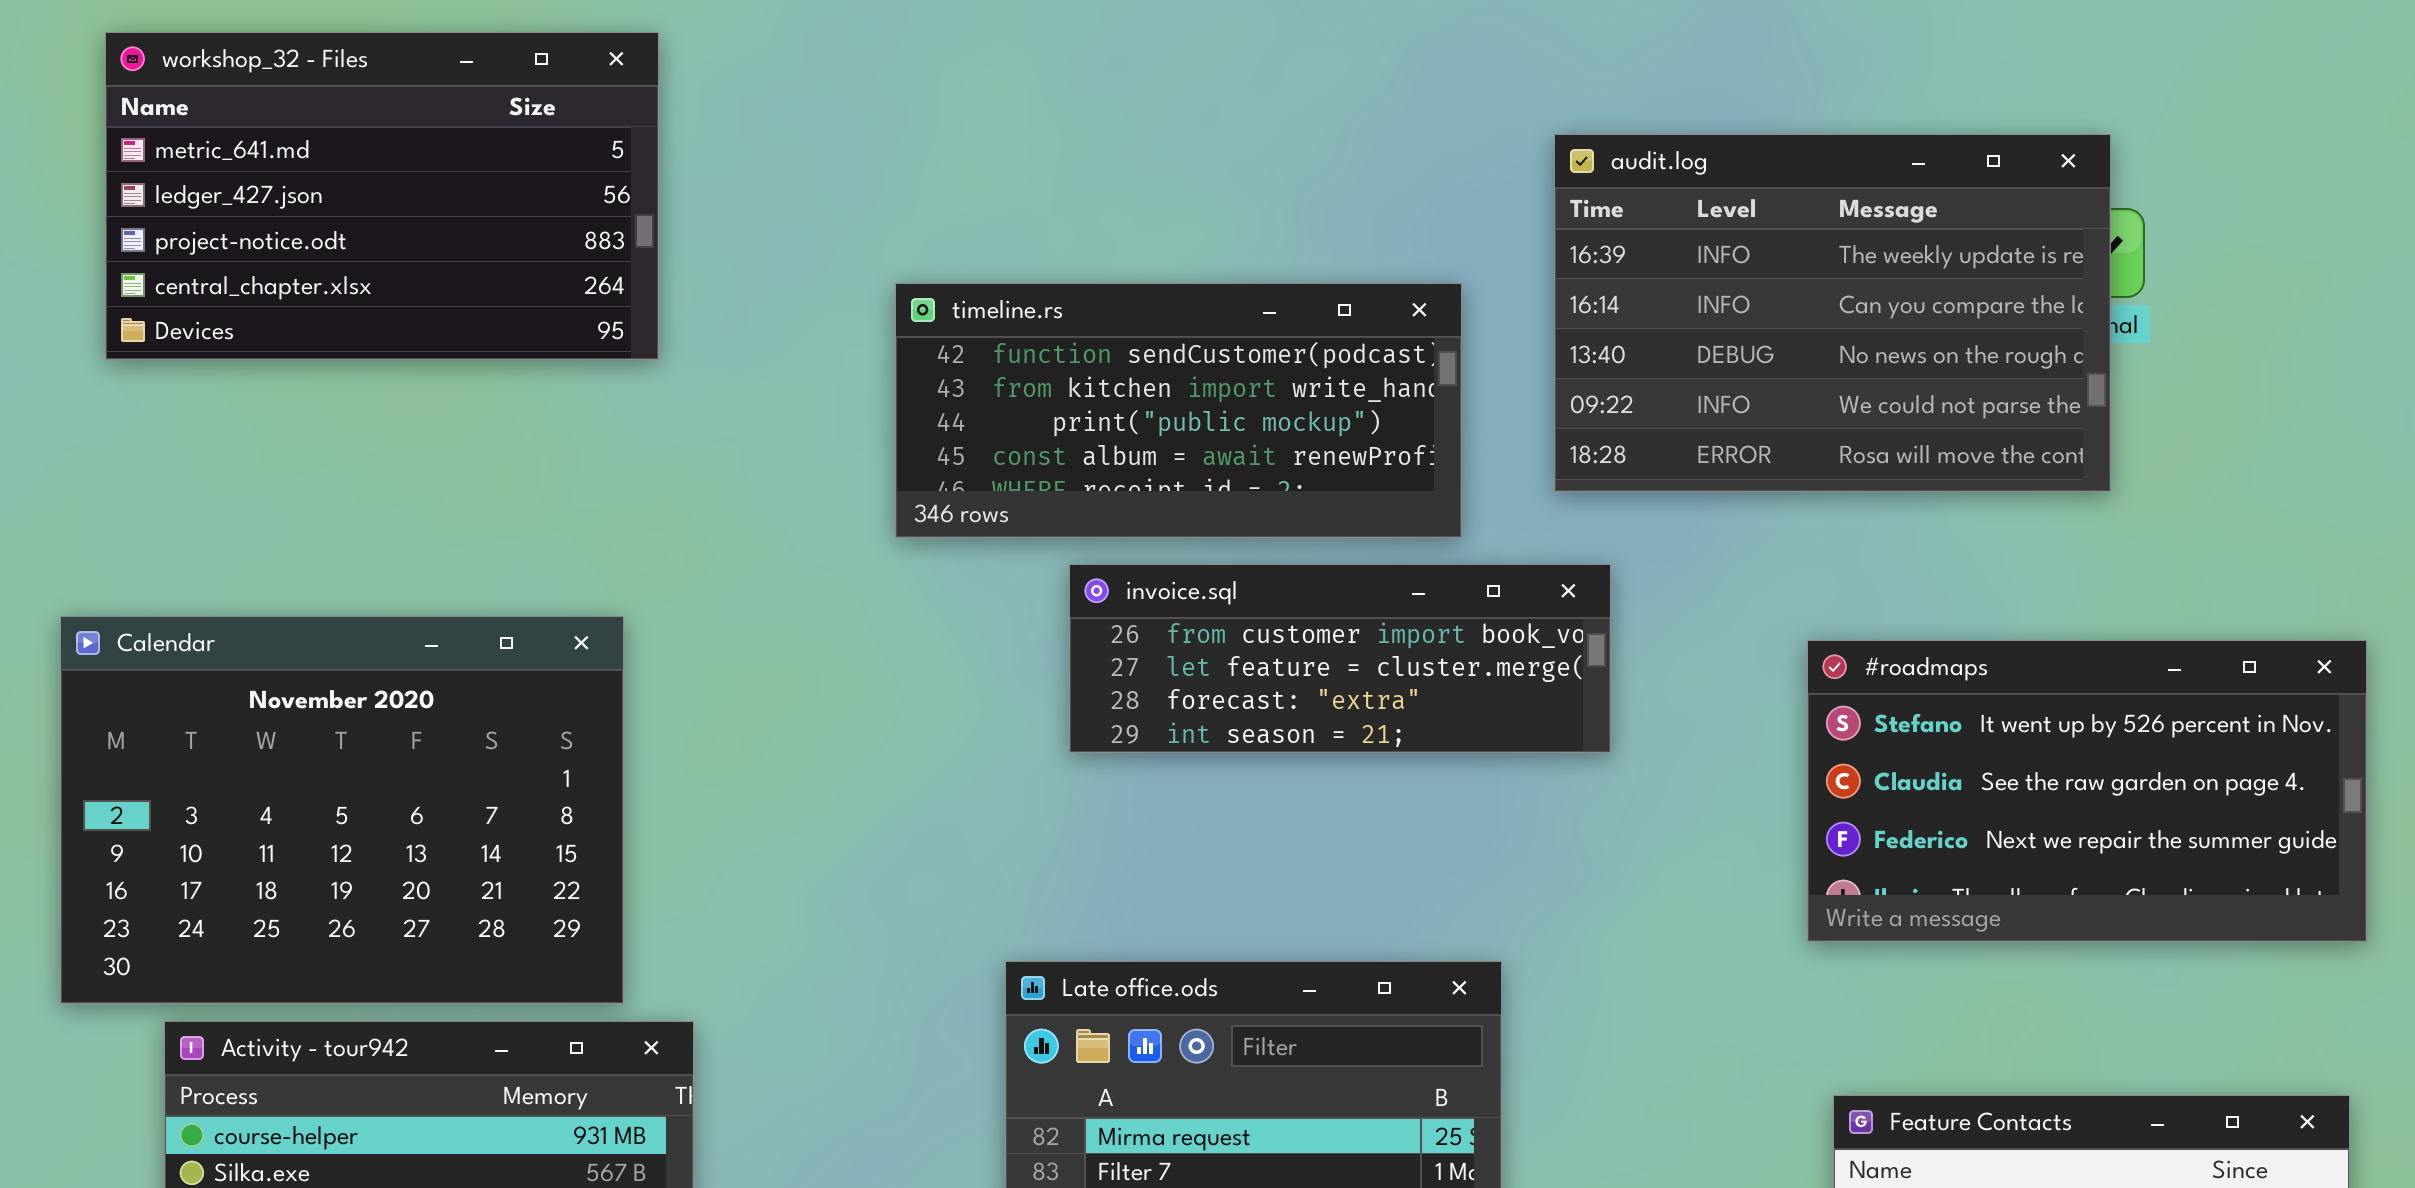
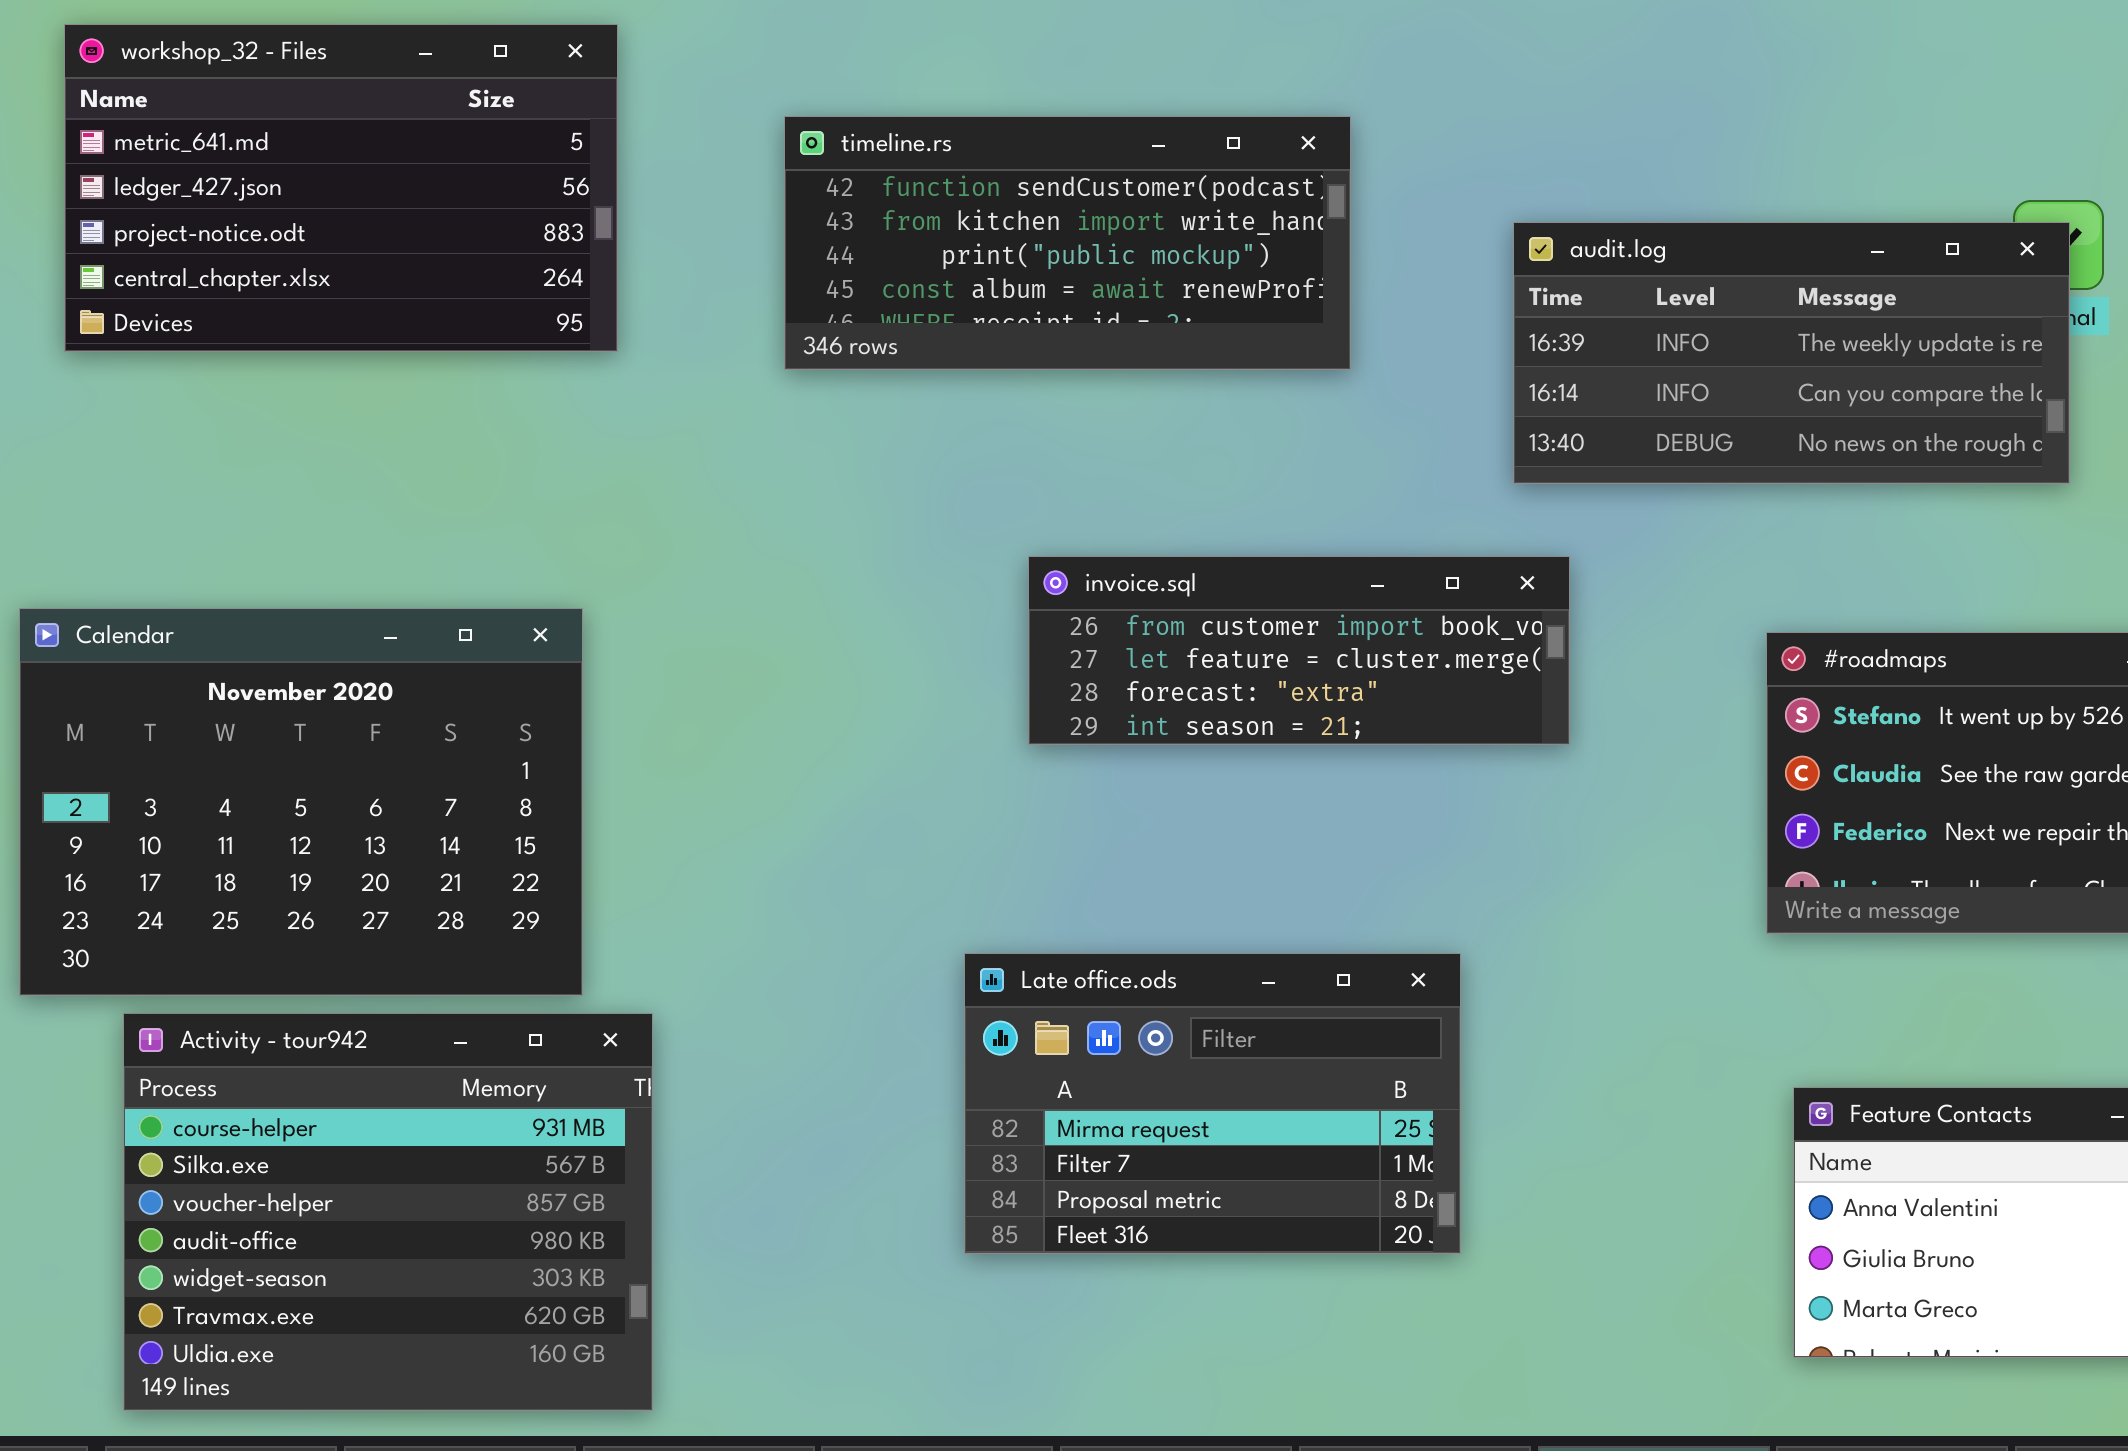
audit.log: [1554,134,2111,492] -> [1513,222,2070,484], resized
timeline.rs: [895,283,1462,538] -> [784,116,1351,370], moved

